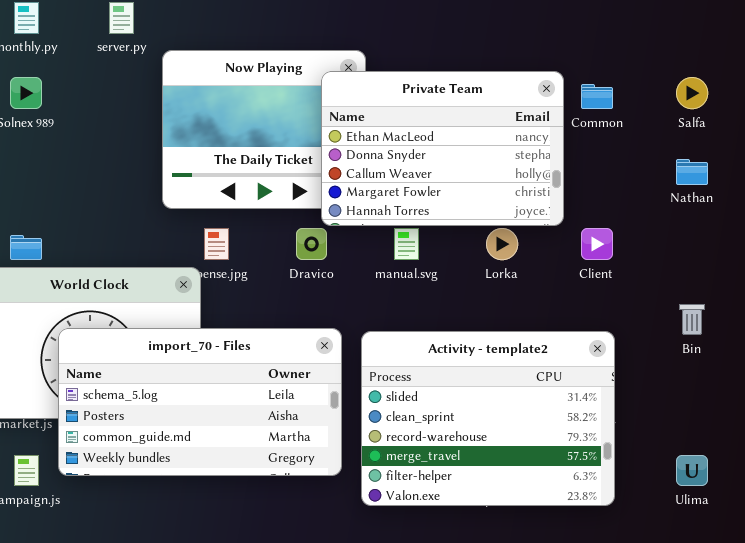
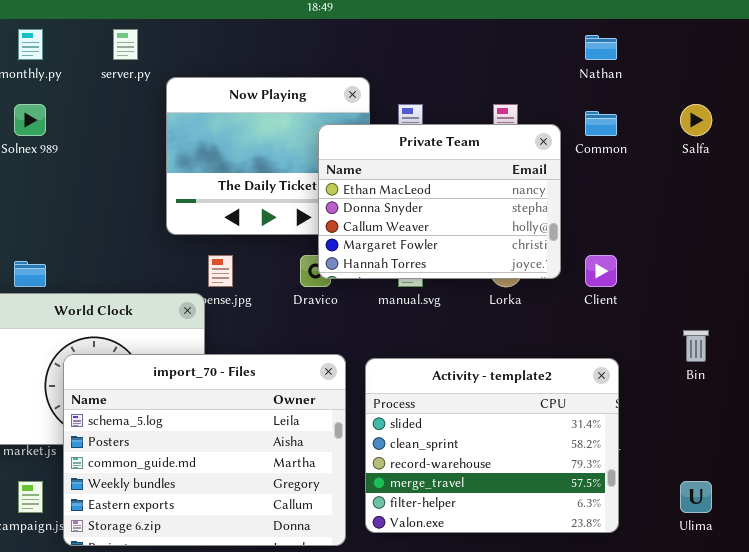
Private Team: [321,71,564,226] -> [318,124,561,279], moved
Nathan: [676,159,708,185] -> [585,35,617,60], moved
import_70 - Files: [58,328,342,476] -> [63,354,346,546], resized

